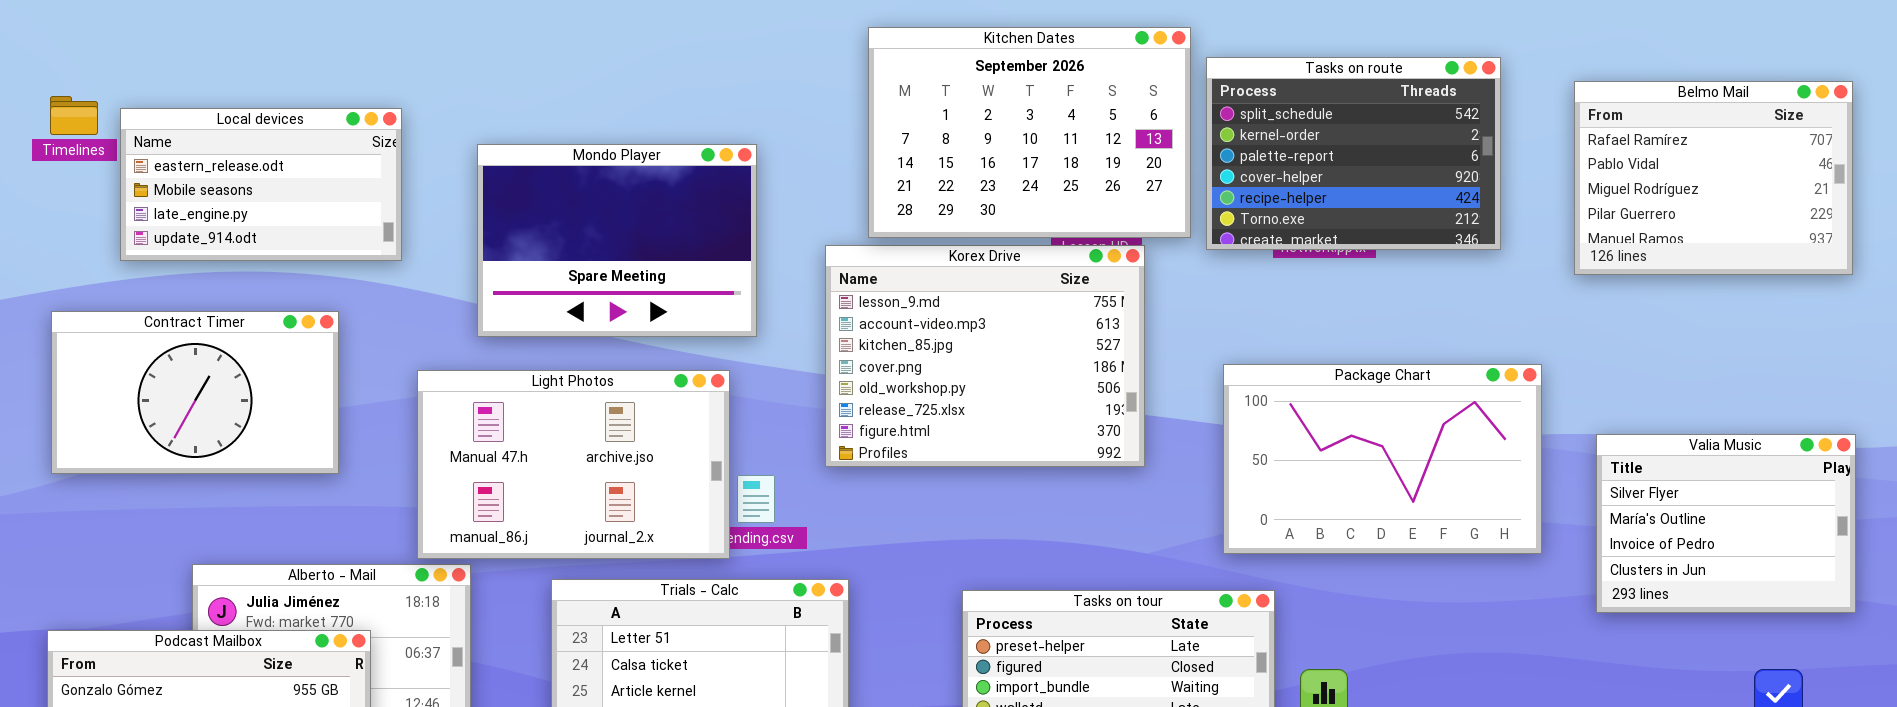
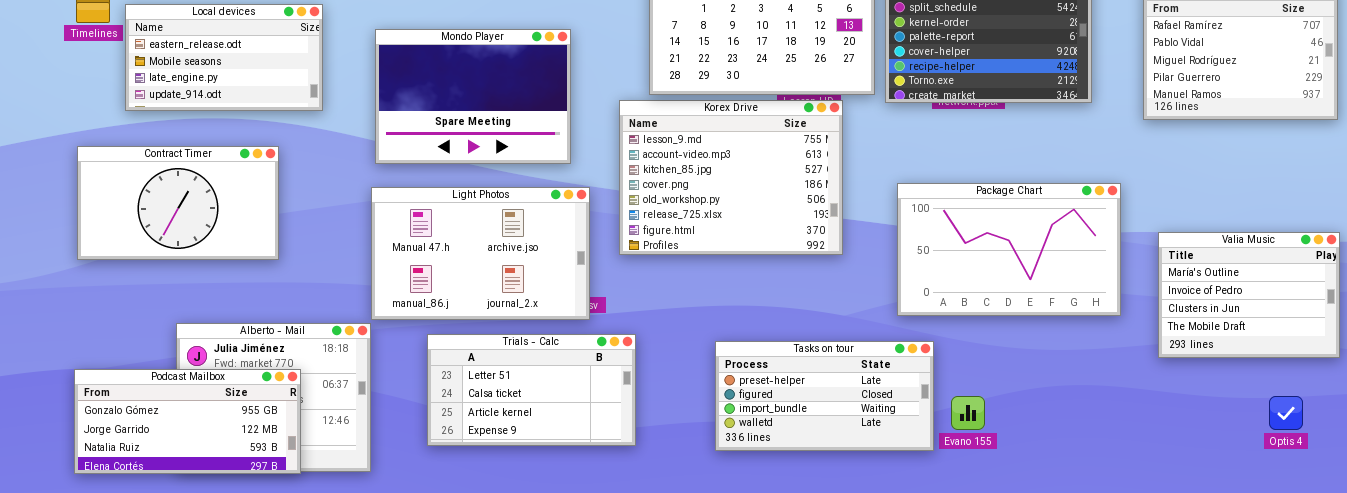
Light Photos: [417,370,730,559] -> [371,187,590,320], moved
Valia Music: [1596,434,1856,613] -> [1158,232,1340,358], scrolled down 1 row

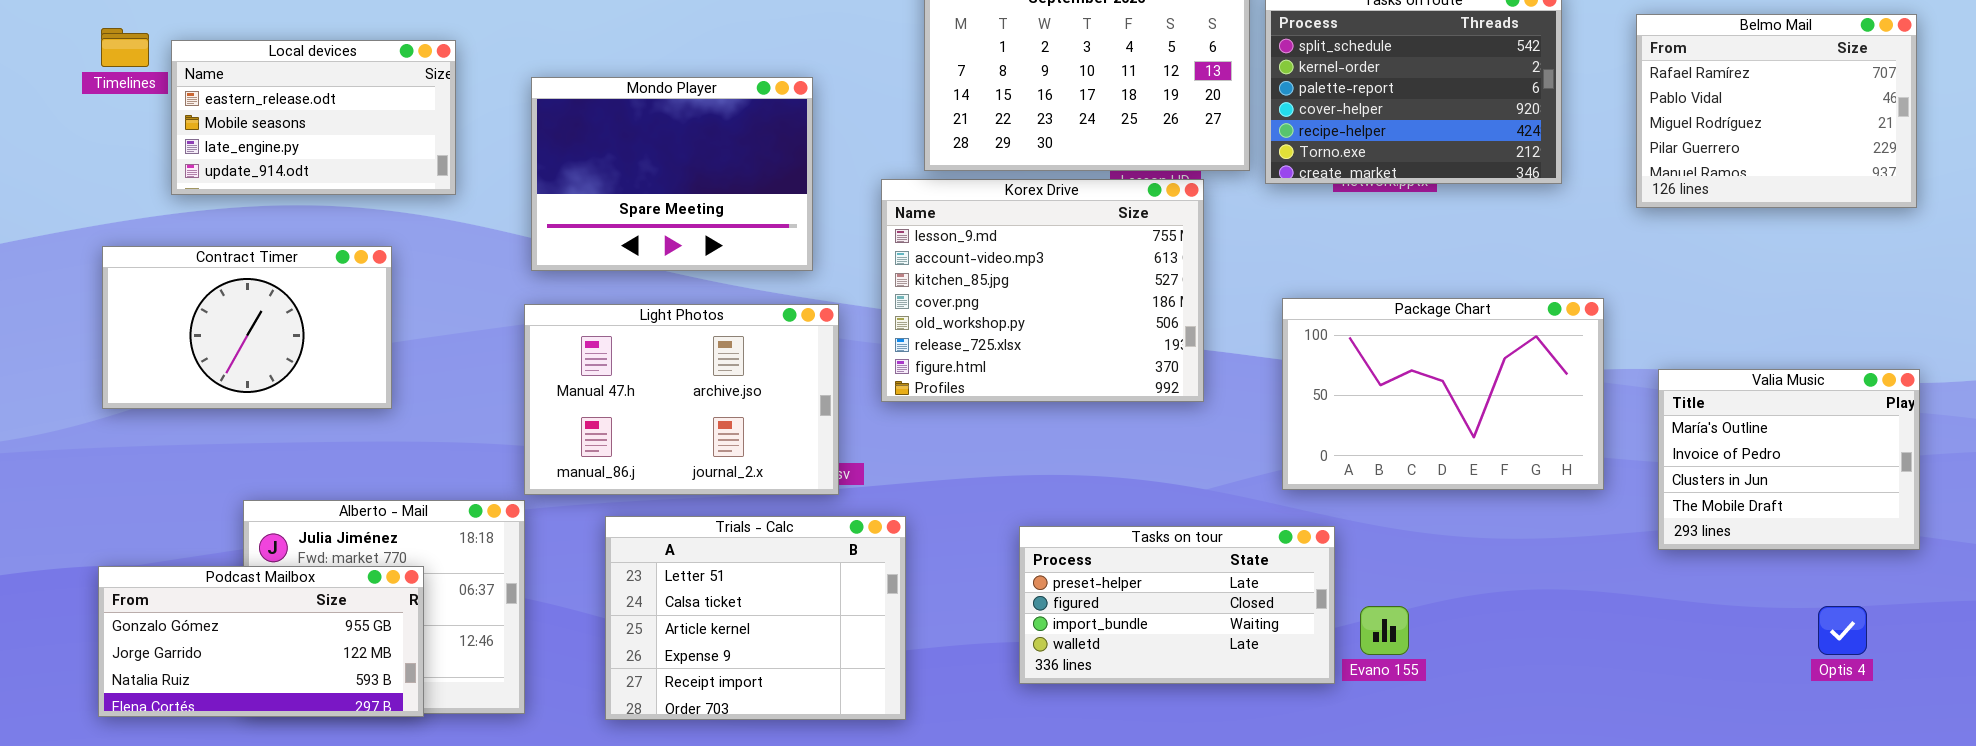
Trials - Calc: [427,334,636,446] -> [605,516,906,720], resized

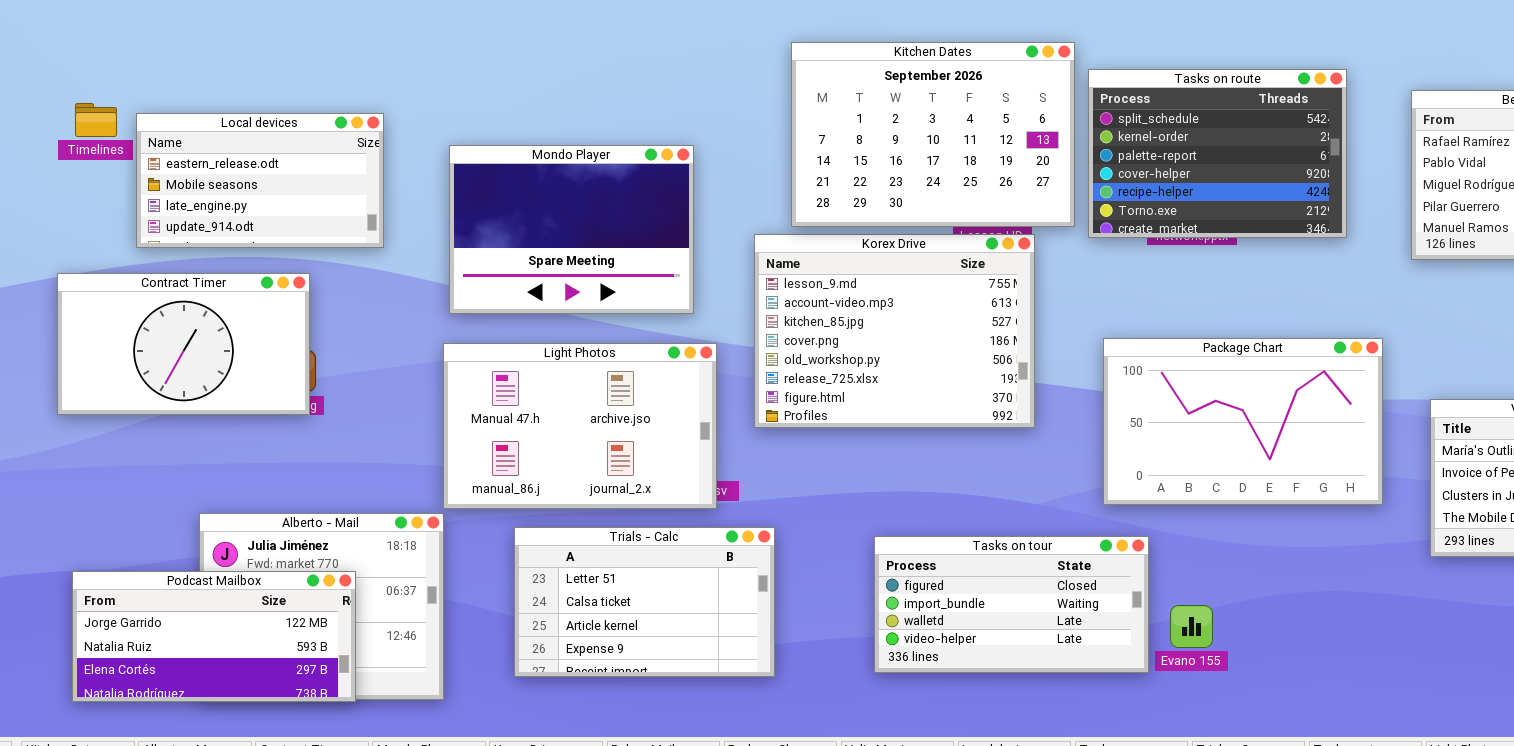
Contract Timer: [102,246,392,409] -> [57,273,310,415], moved
Trials - Calc: [605,516,906,720] -> [514,527,775,677], resized
Tasks on tour: [1019,526,1335,684] -> [874,536,1149,673], scrolled down 1 row
Podcast Mailbox: [98,566,424,717] -> [72,571,356,702], scrolled down 1 row

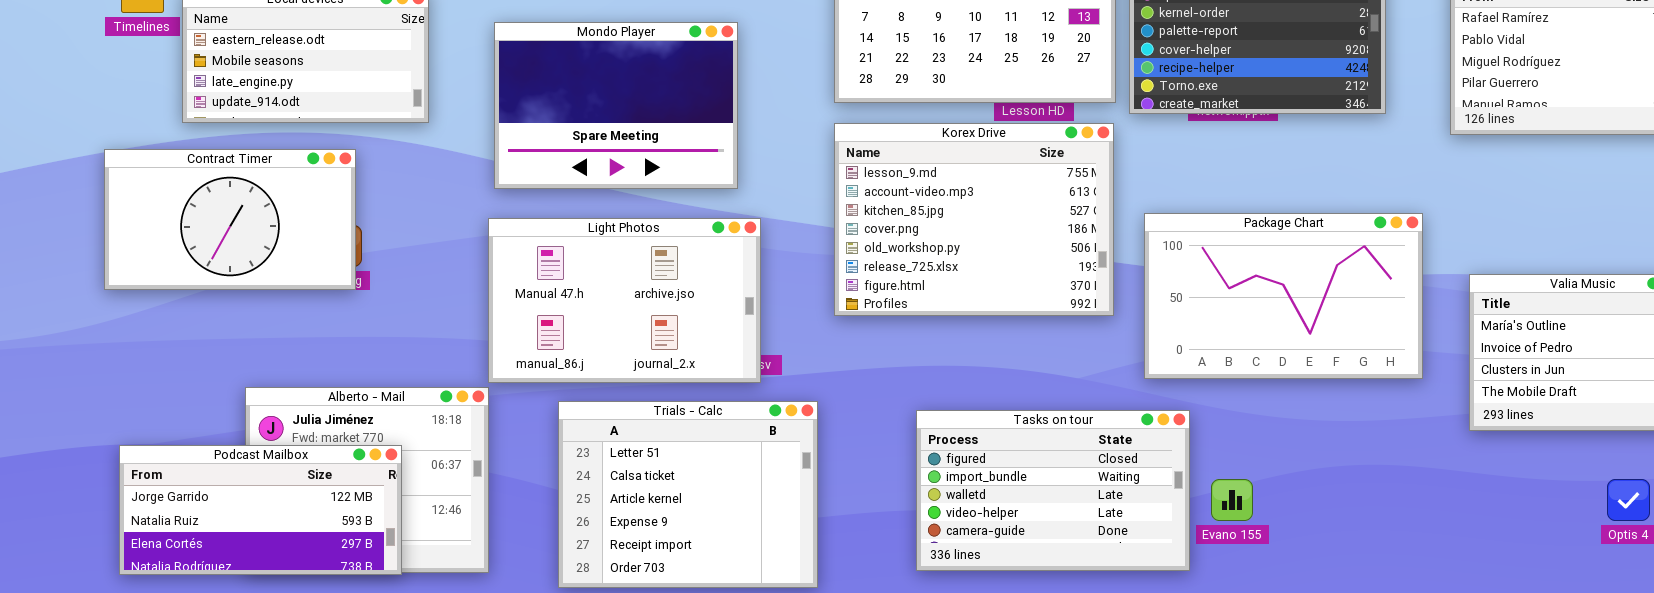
Korex Drive: [754,234,1035,428] -> [834,123,1114,316], moved
Trials - Calc: [514,527,775,677] -> [558,401,818,588], resized
Tasks on tour: [874,536,1149,673] -> [916,410,1190,571], resized

